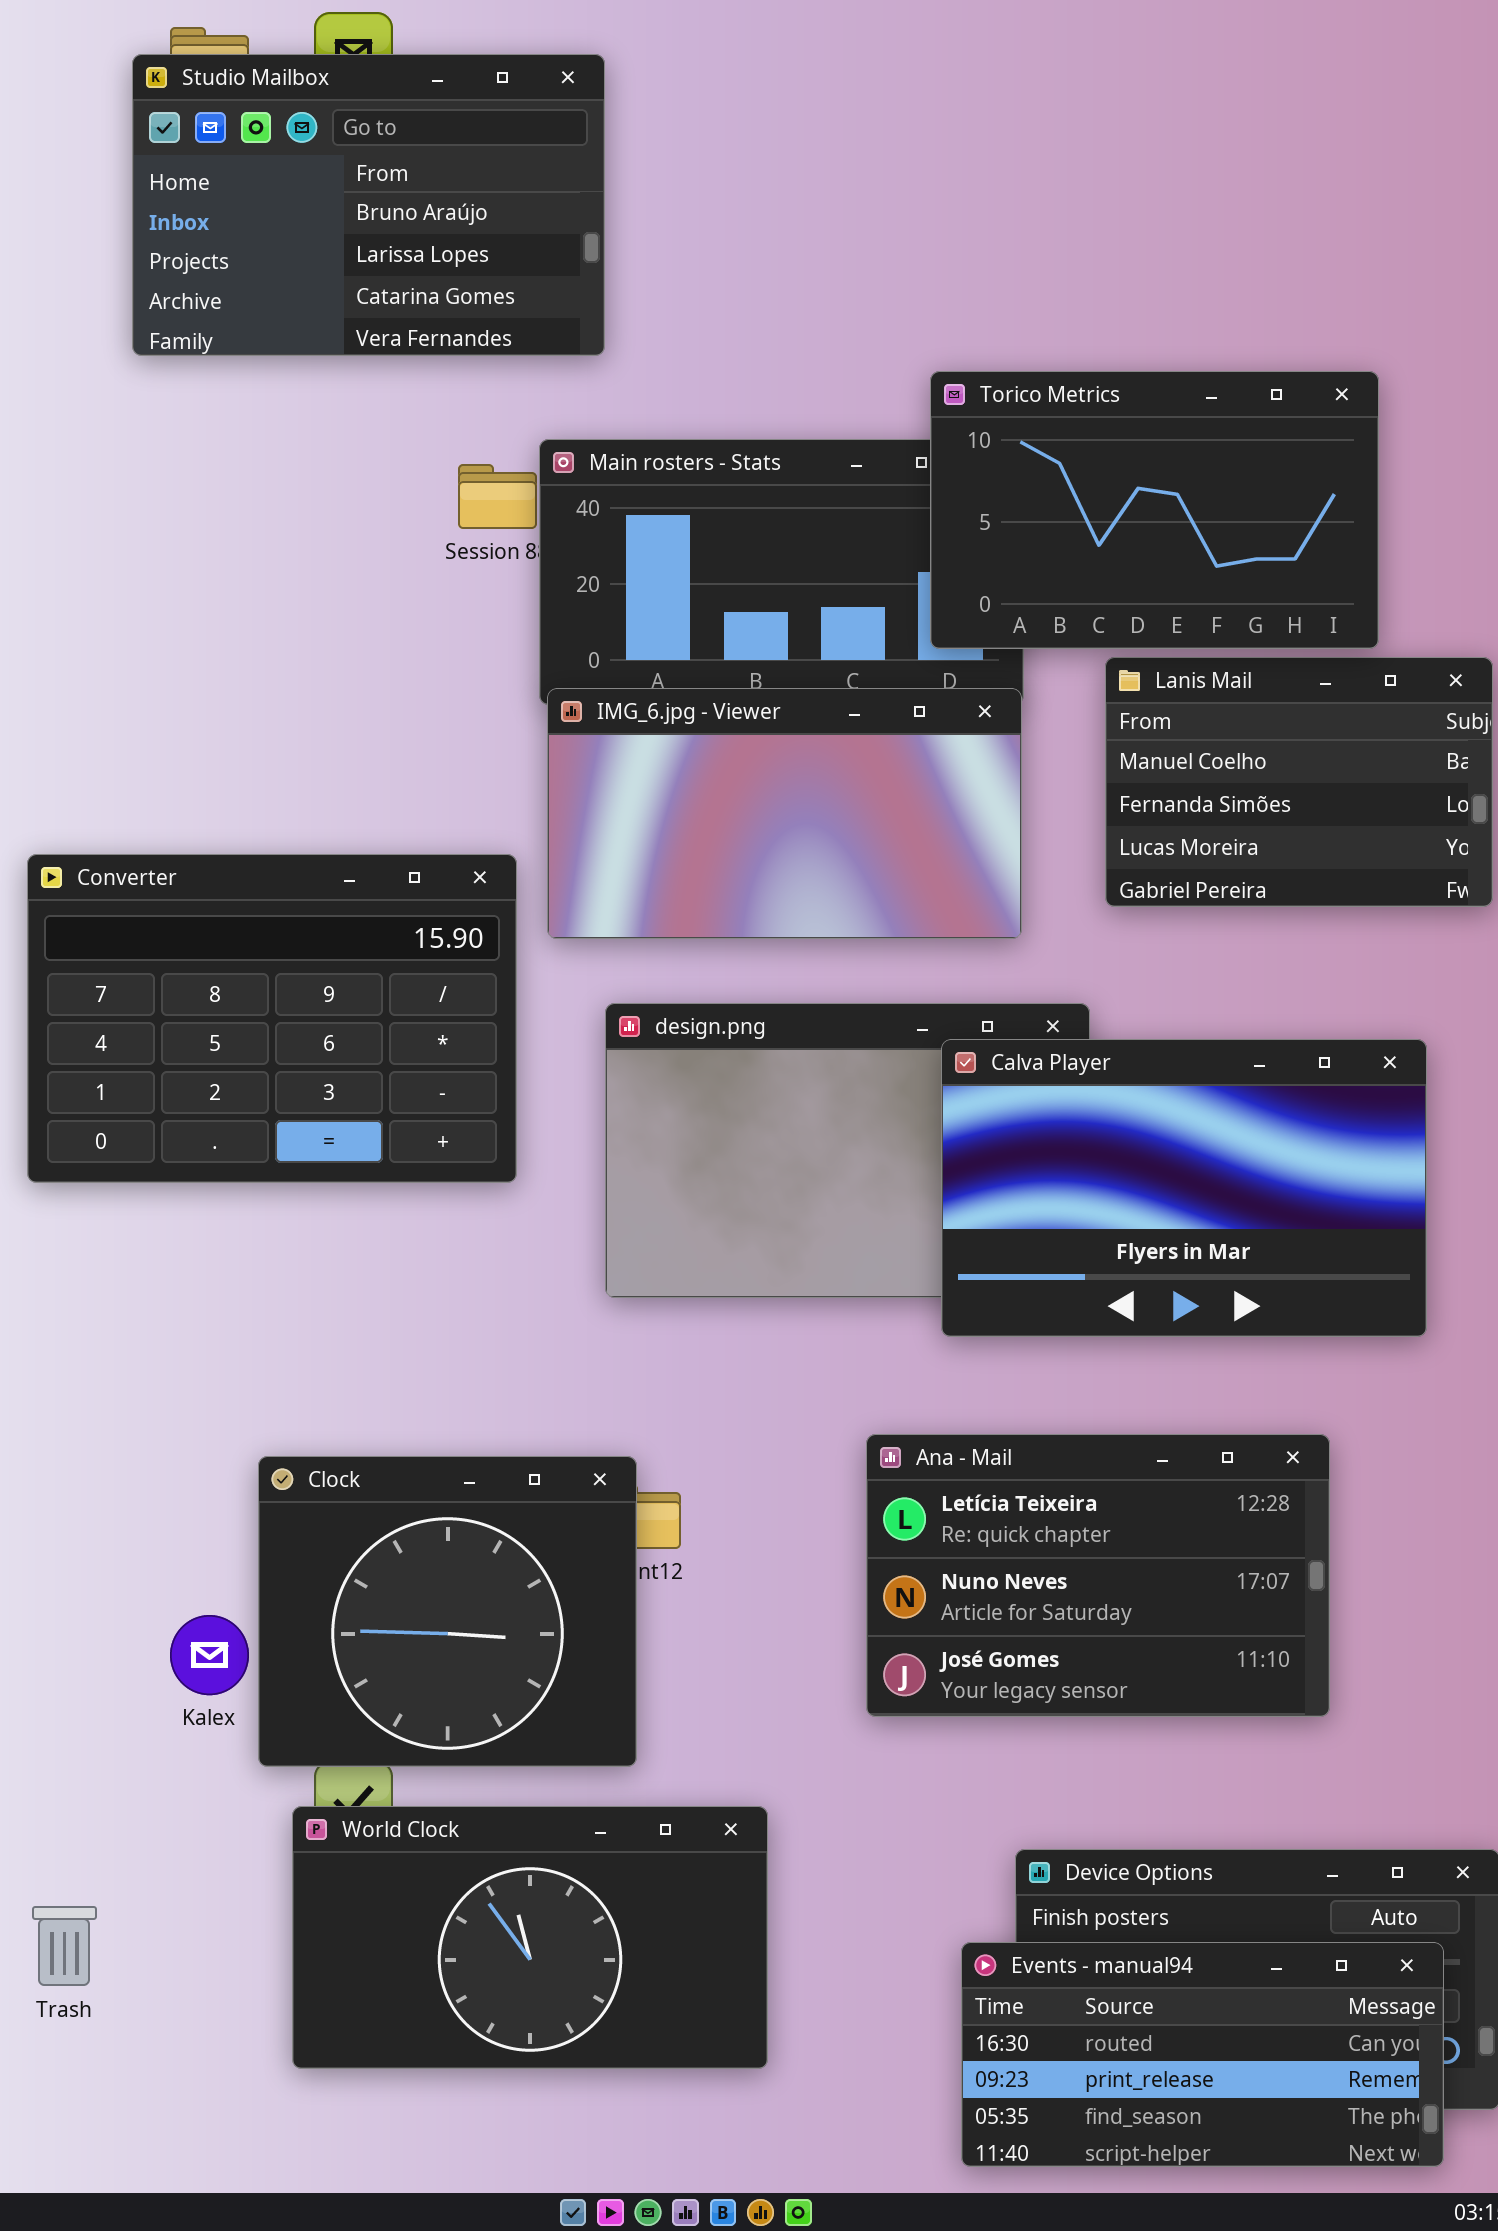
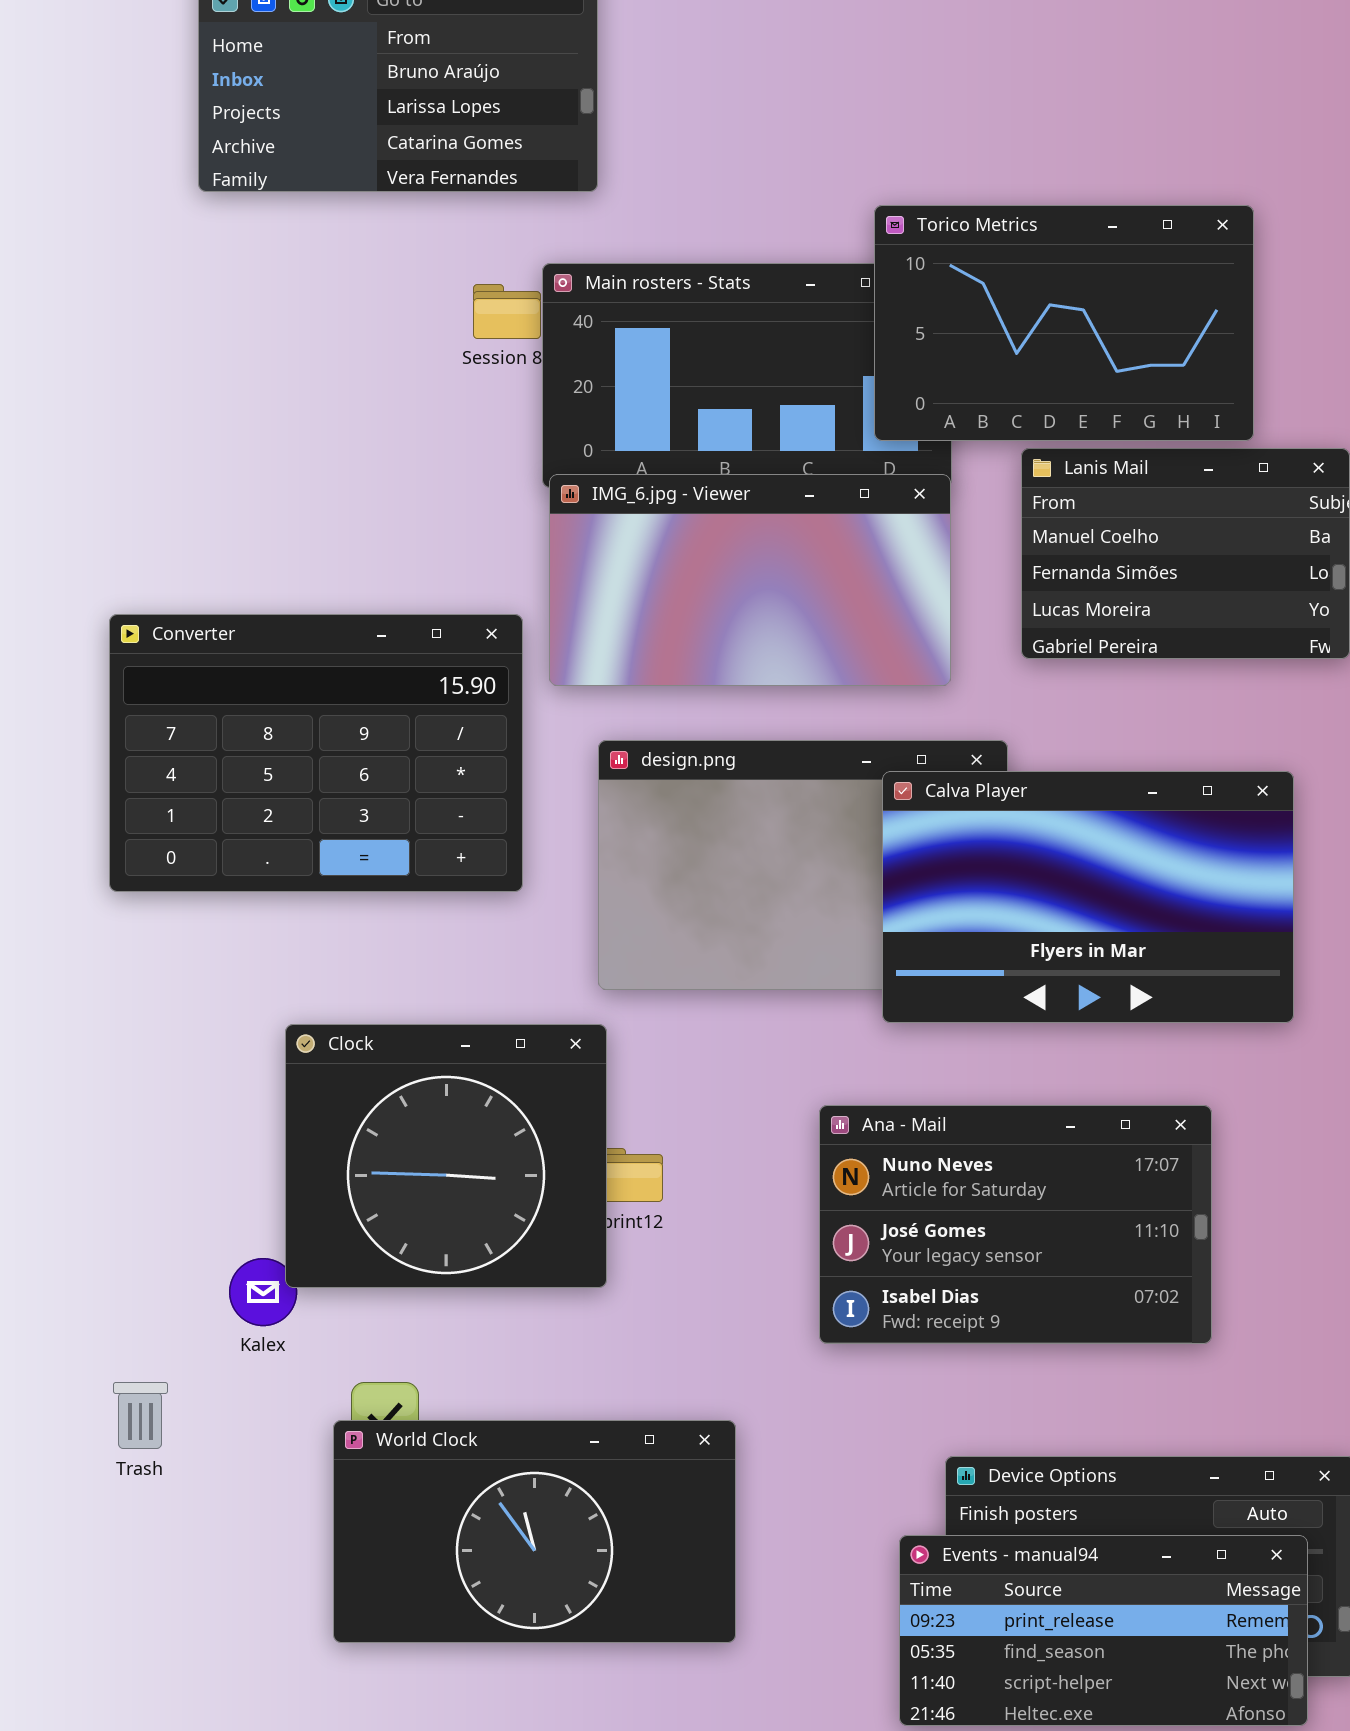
Ana - Mail: [866,1434,1330,1717] -> [819,1105,1212,1344], scrolled down 1 row
Clock: [258,1456,637,1767] -> [285,1024,607,1288], moved
Trash: [32,1906,97,1986] -> [113,1382,168,1449], moved
Events - manual94: [961,1942,1444,2167] -> [899,1535,1308,1726], scrolled down 1 row

